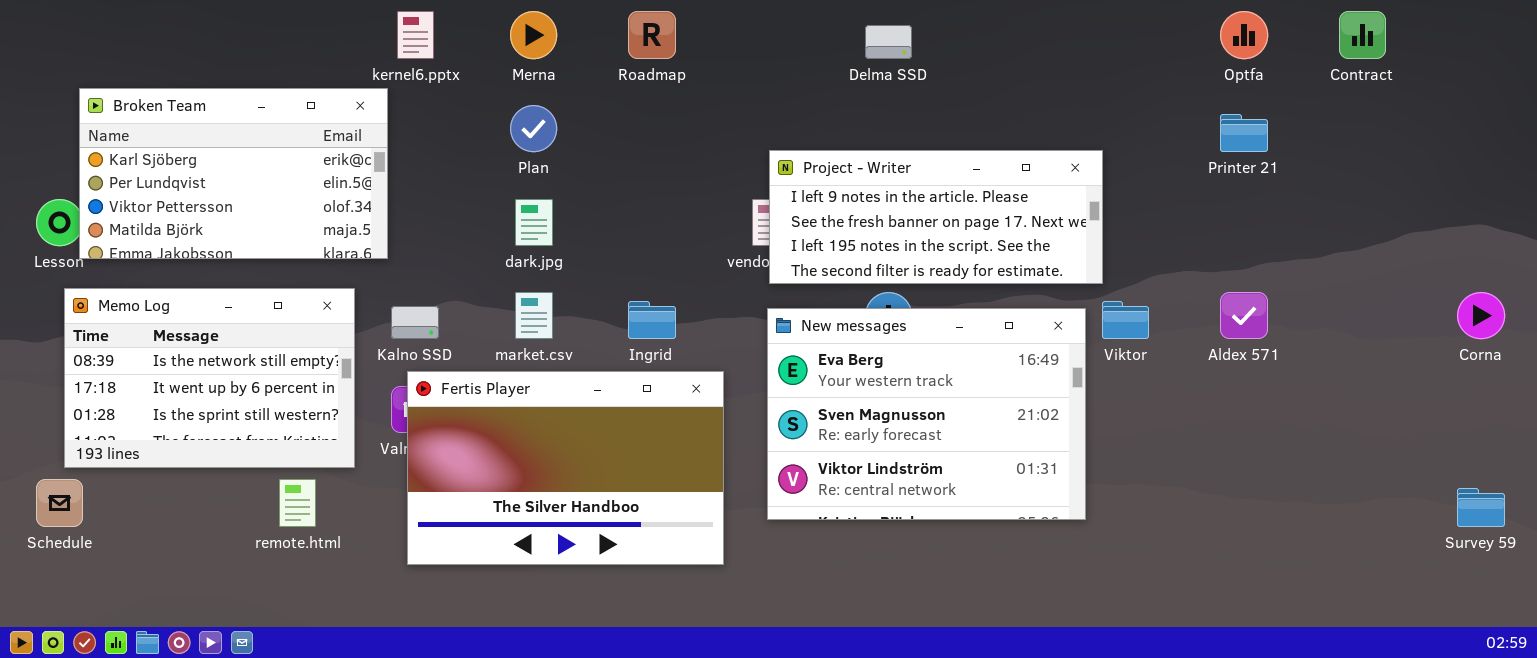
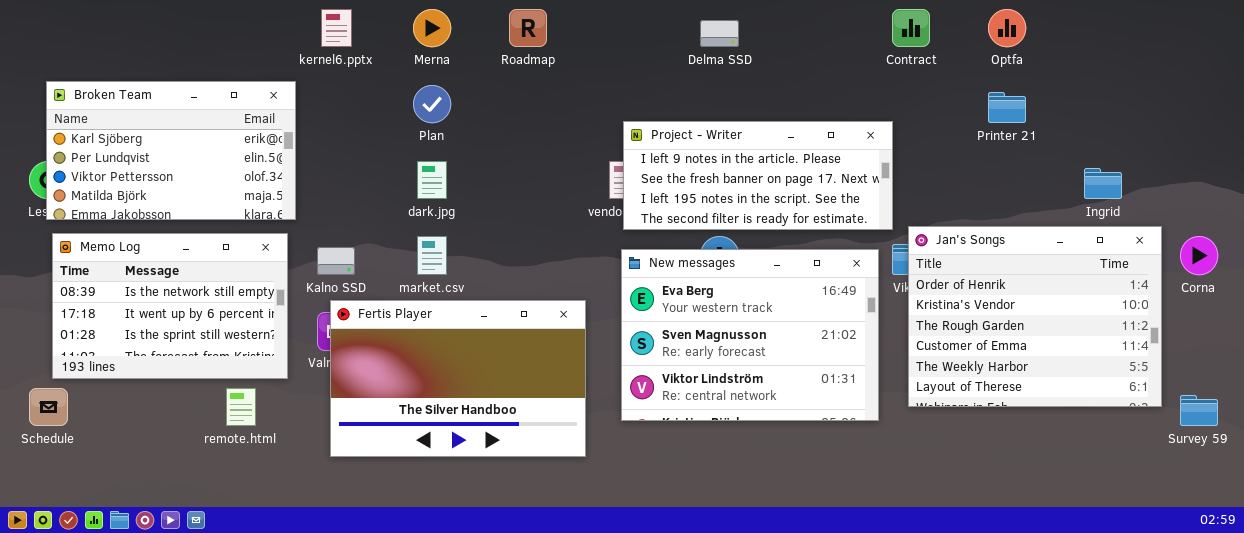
Contract: [1339,11,1386,59] -> [892,9,930,47], moved
Broken Team: [79,88,388,259] -> [46,81,296,220], moved
Jan's Songs: none -> [908,226,1162,407], opened
Ingrid: [628,301,676,339] -> [1084,168,1122,199], moved

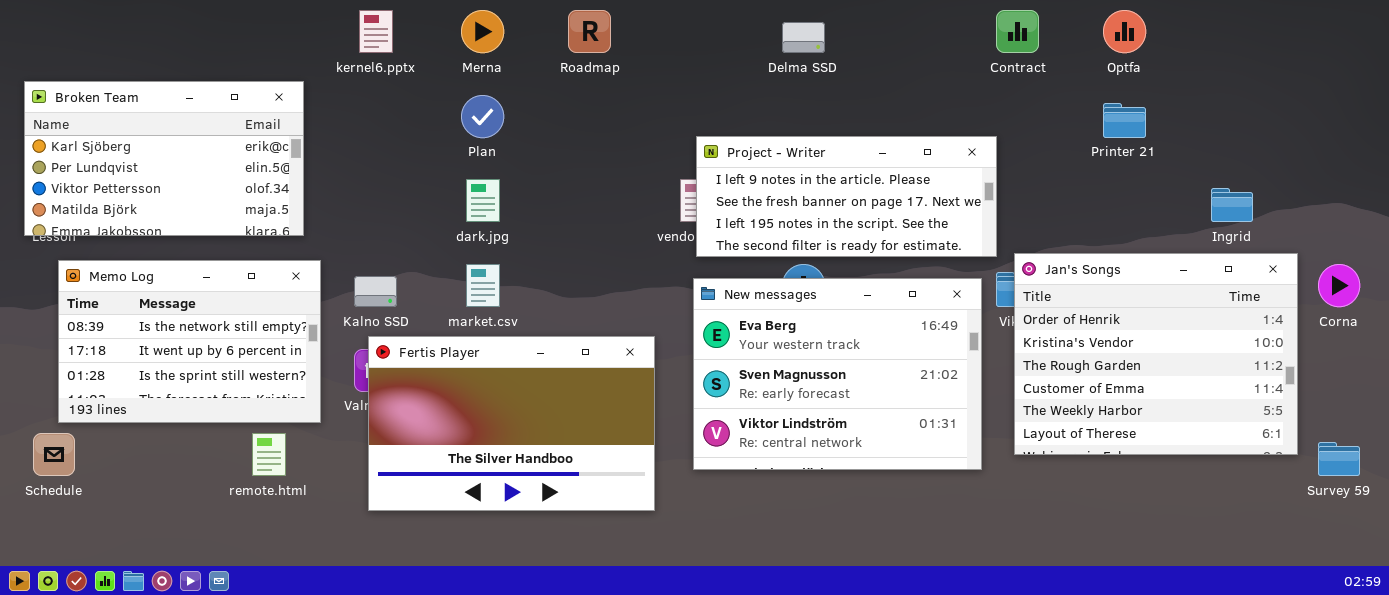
Broken Team: [46,81,296,220] -> [24,81,304,236], moved

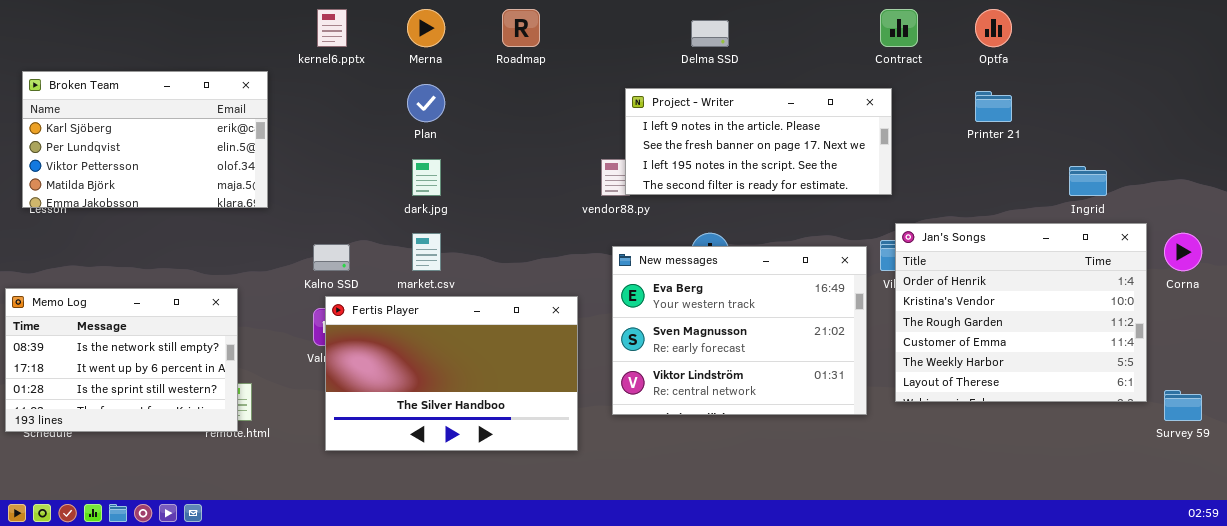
Project - Writer: [696,136,997,257] -> [625,88,892,195], moved
Memo Log: [58,260,321,423] -> [5,288,238,432], moved

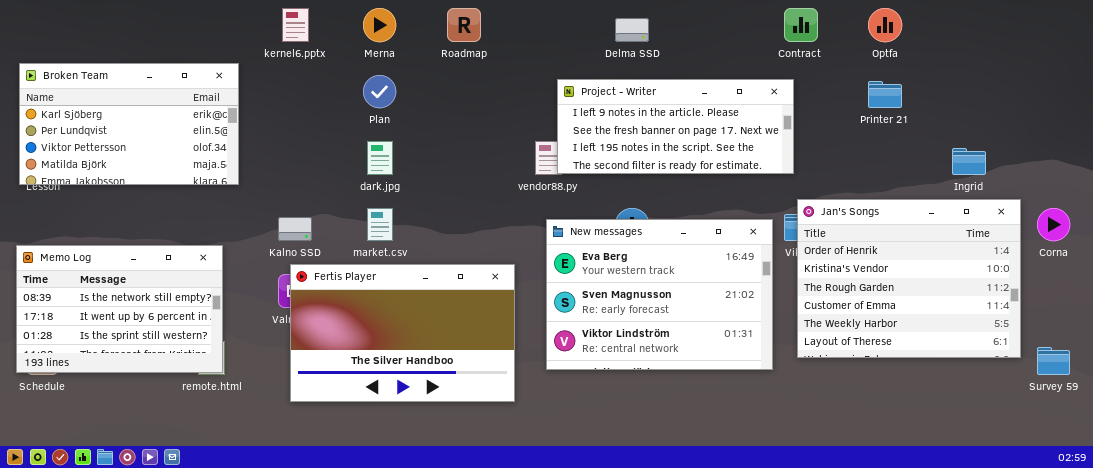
Memo Log: [5,288,238,432] -> [16,245,223,373], moved

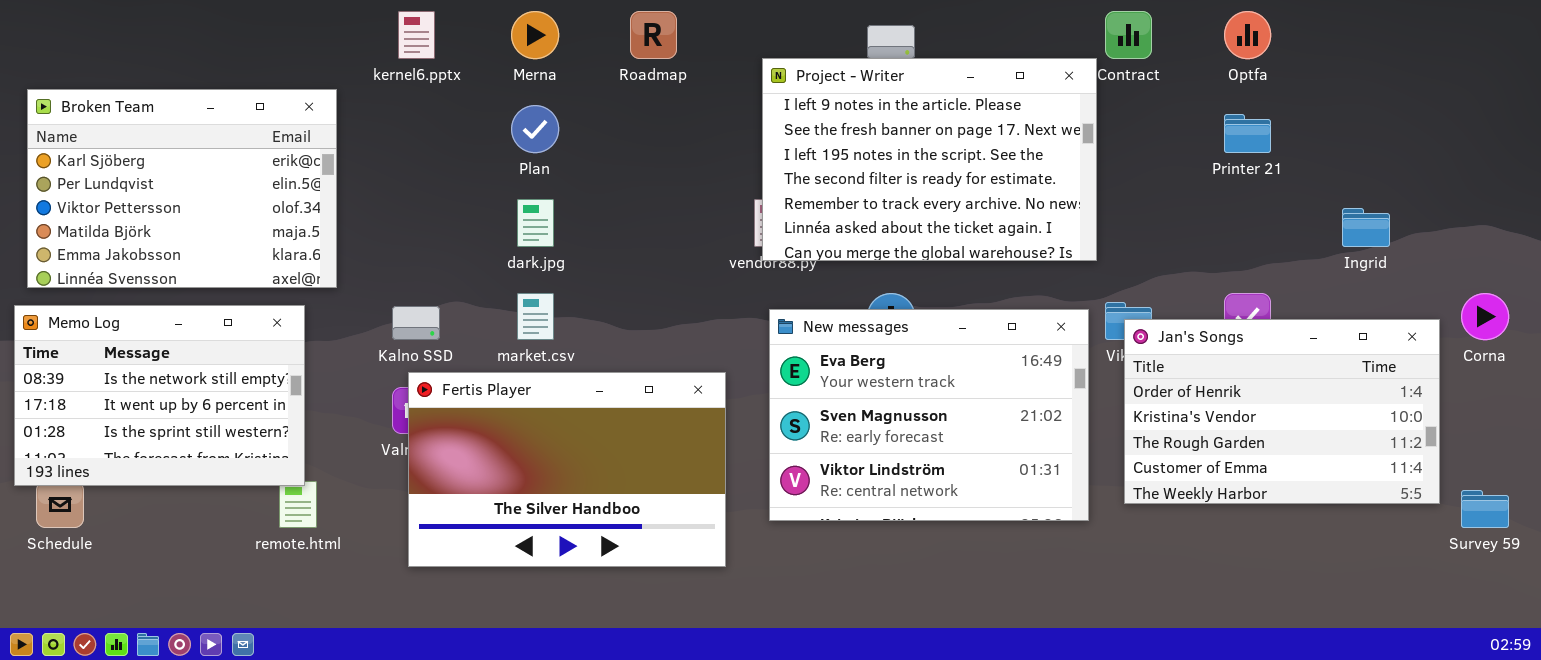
Broken Team: [19,63,239,185] -> [27,89,337,288], resized
Project - Writer: [557,79,794,174] -> [762,58,1097,261], moved, resized
Jan's Songs: [797,199,1021,358] -> [1124,319,1440,504], resized
Memo Log: [16,245,223,373] -> [14,305,305,486], moved

